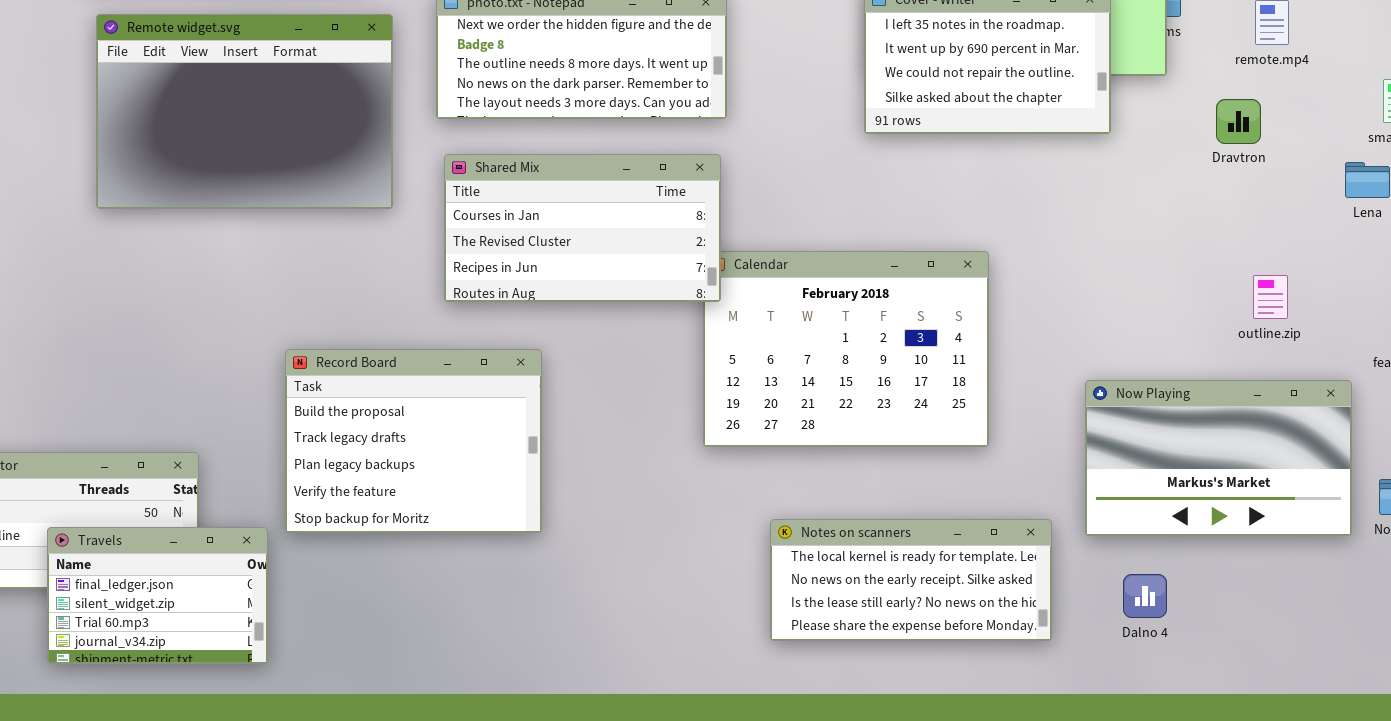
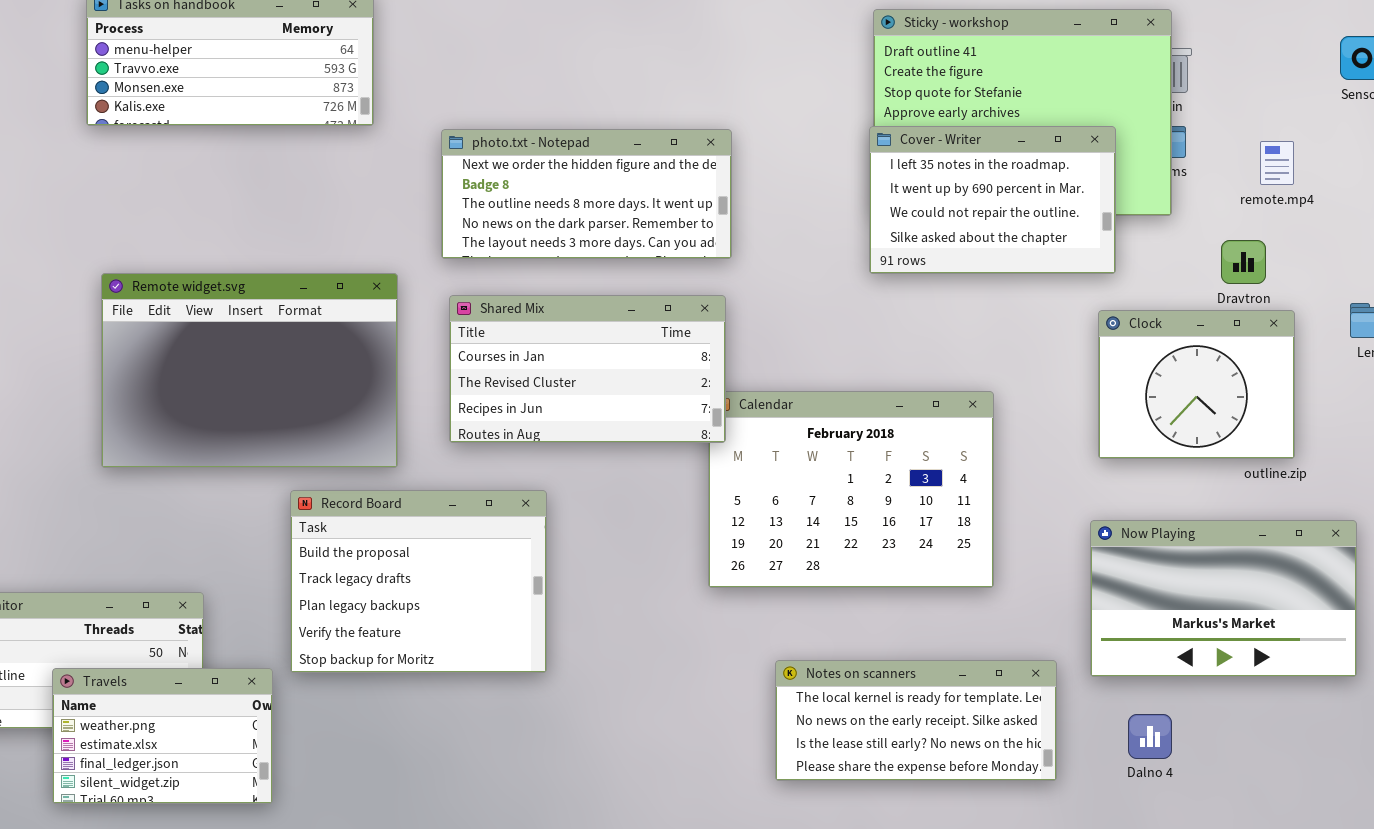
Remote widget.svg: [96,14,393,209] -> [101,273,398,468], moved
Clock: none -> [1098,310,1295,459], opened
Travels: [47,527,268,664] -> [52,668,273,804], scrolled up 2 rows

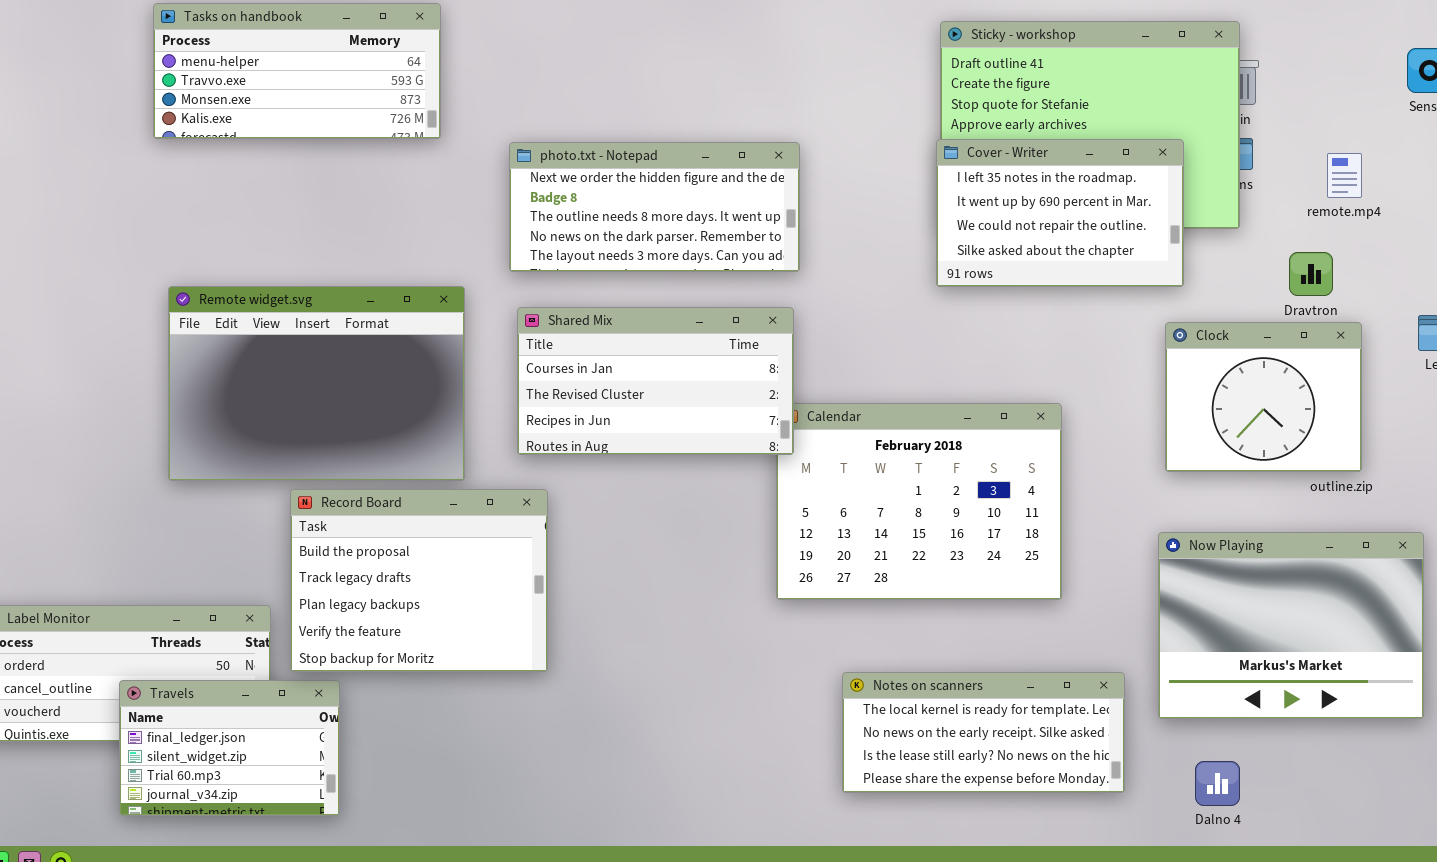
Record Board: [290,490,547,673] -> [290,489,548,672], moved
Now Playing: [1090,520,1357,677] -> [1158,532,1424,719], resized
Travels: [52,668,273,804] -> [119,680,340,816], scrolled down 2 rows
Dalno 4: [1128,714,1172,759] -> [1195,761,1240,806], moved

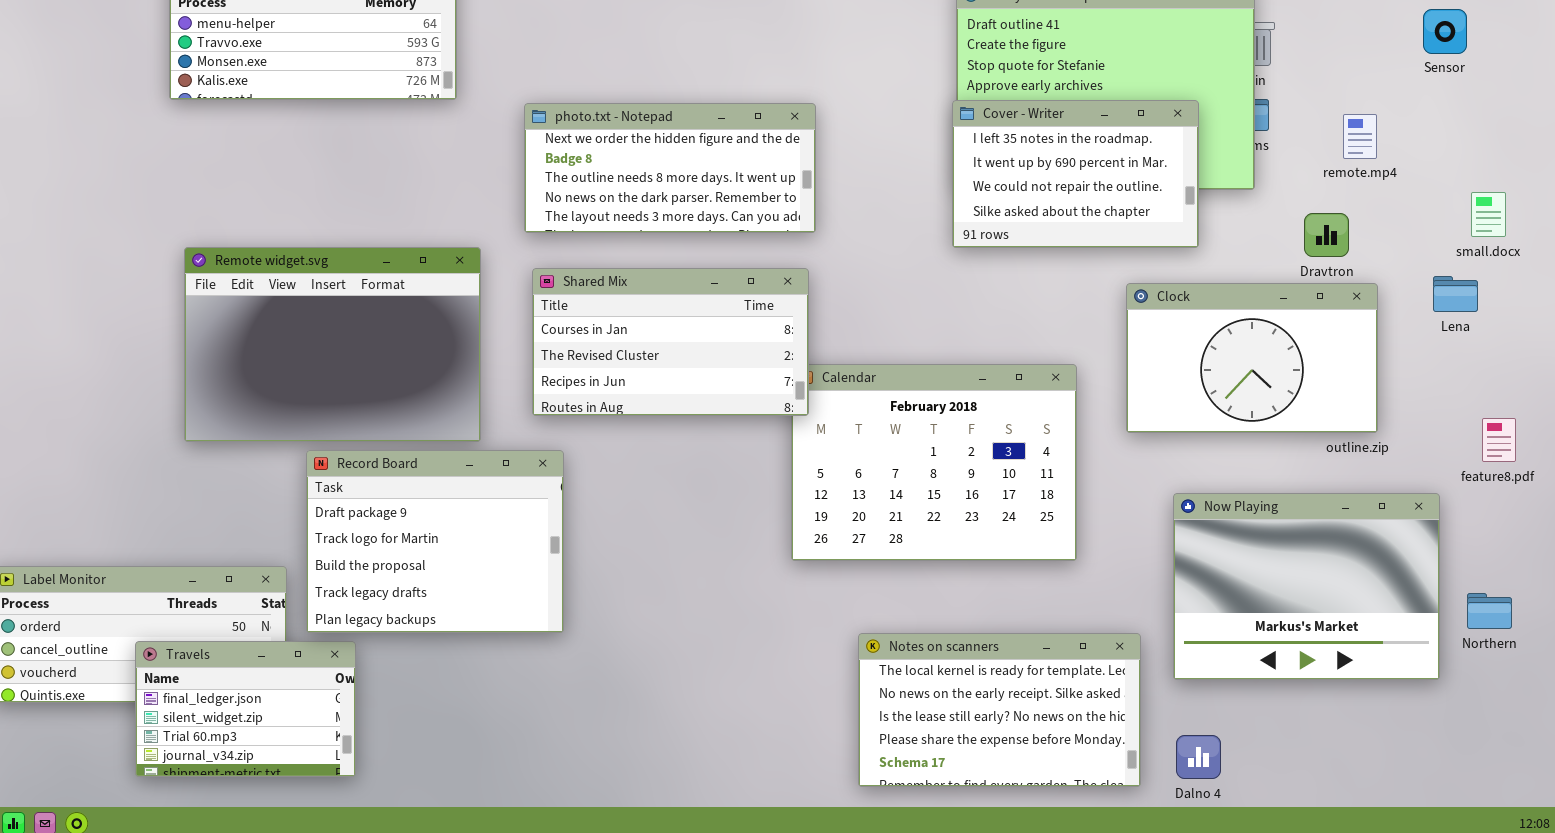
Clock: [1165,322,1362,472] -> [1126,283,1378,433], resized
Record Board: [290,489,548,672] -> [306,450,564,633], scrolled up 2 rows
Notes on scanners: [842,672,1125,793] -> [858,633,1141,787], resized
Dalno 4: [1195,761,1240,806] -> [1176,735,1221,779], moved

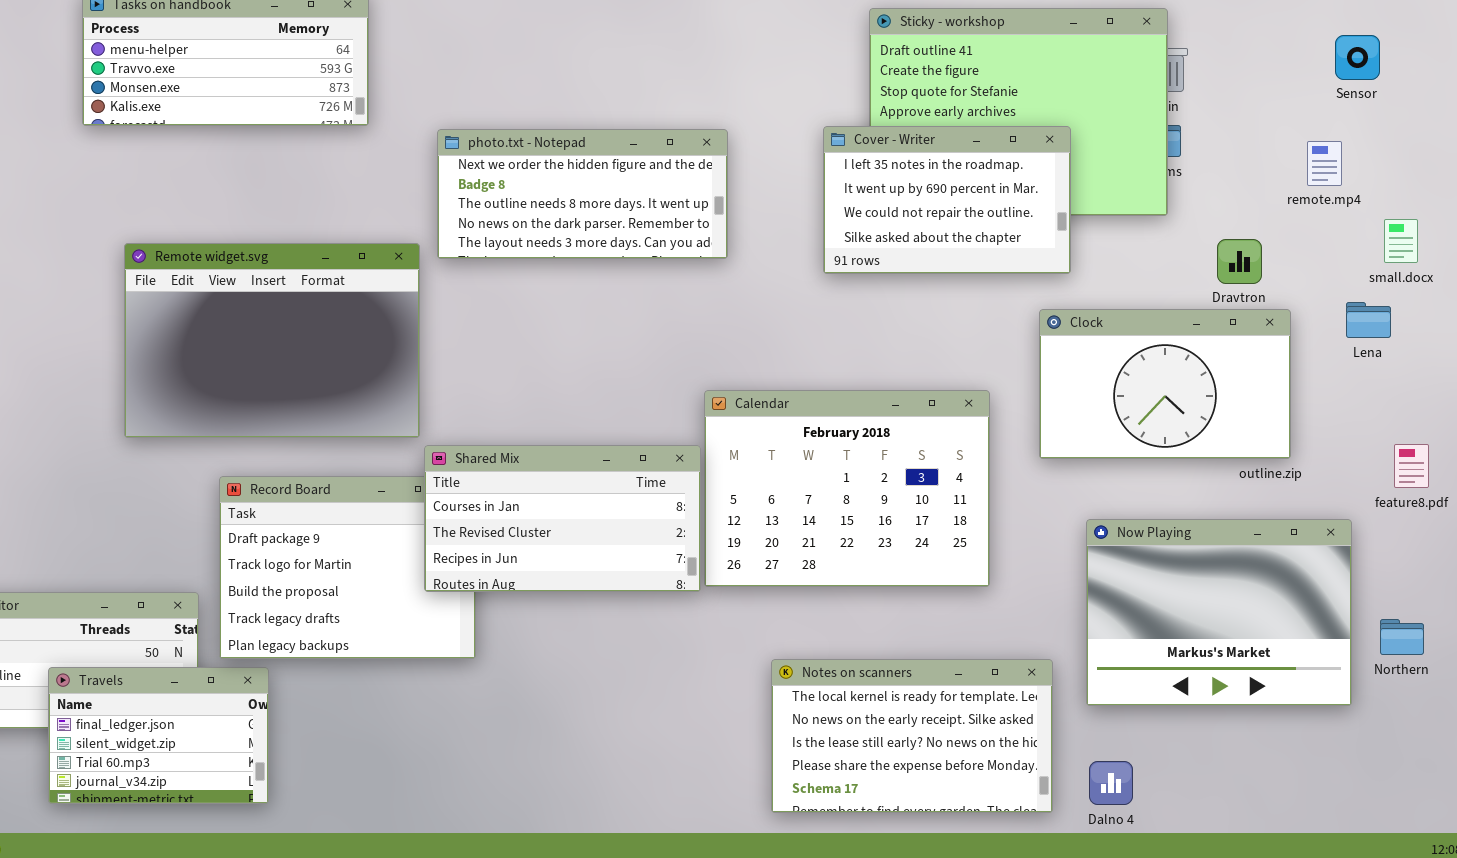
Cover - Writer: [952,100,1199,248] -> [823,126,1071,274], moved
remote.mp4: [1343,114,1377,159] -> [1307,141,1342,186], moved
Remote widget.svg: [184,247,481,442] -> [124,243,420,438], moved
Shared Mix: [532,268,809,416] -> [424,445,701,592], moved

